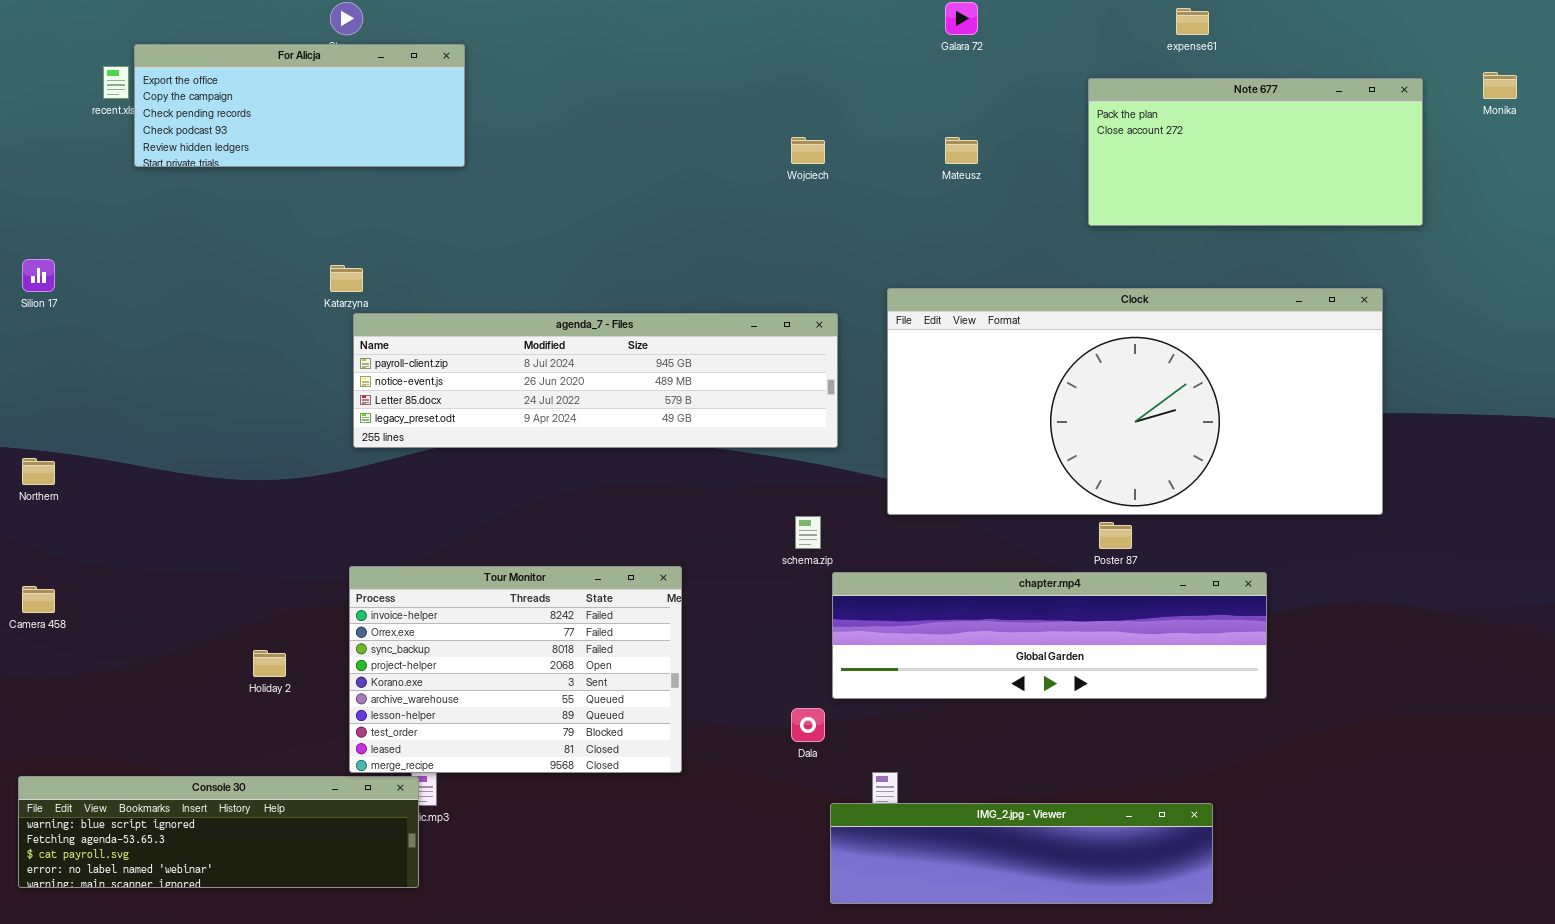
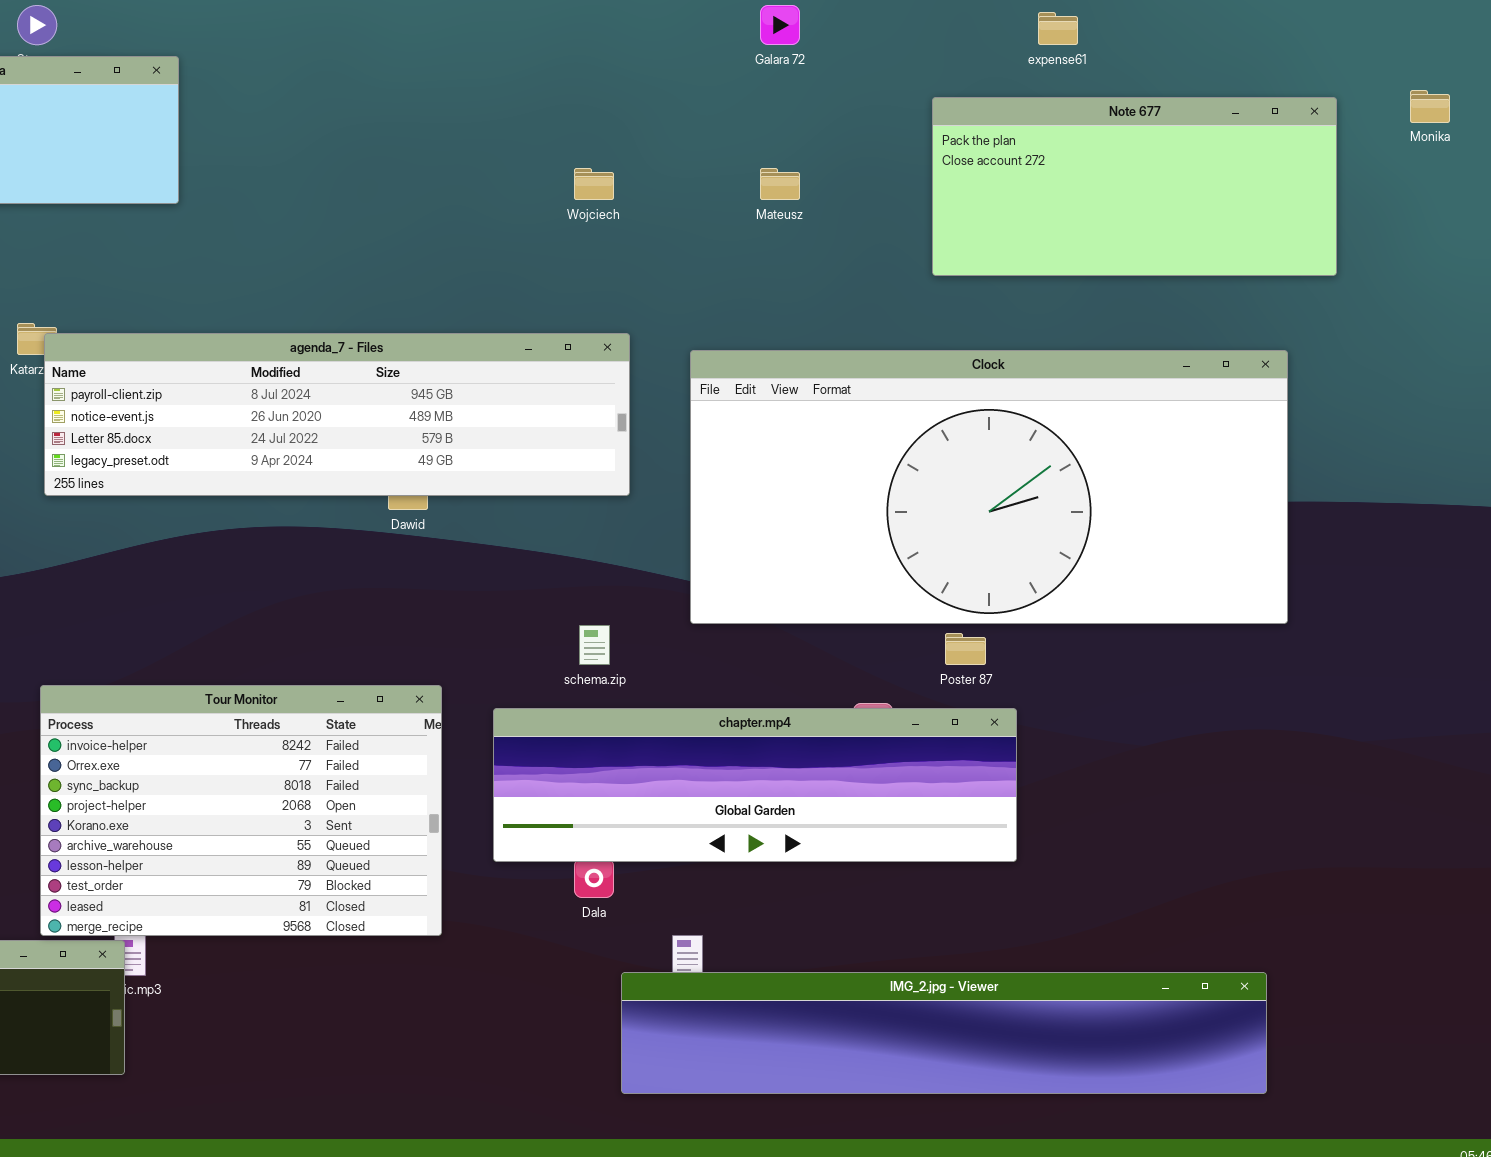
agenda_7 - Files: [353,313,838,448] -> [44,333,630,496], moved
chapter.mp4: [832,572,1267,699] -> [493,708,1017,862], moved
IMG_2.jpg - Viewer: [830,803,1213,904] -> [621,972,1267,1094], resized

